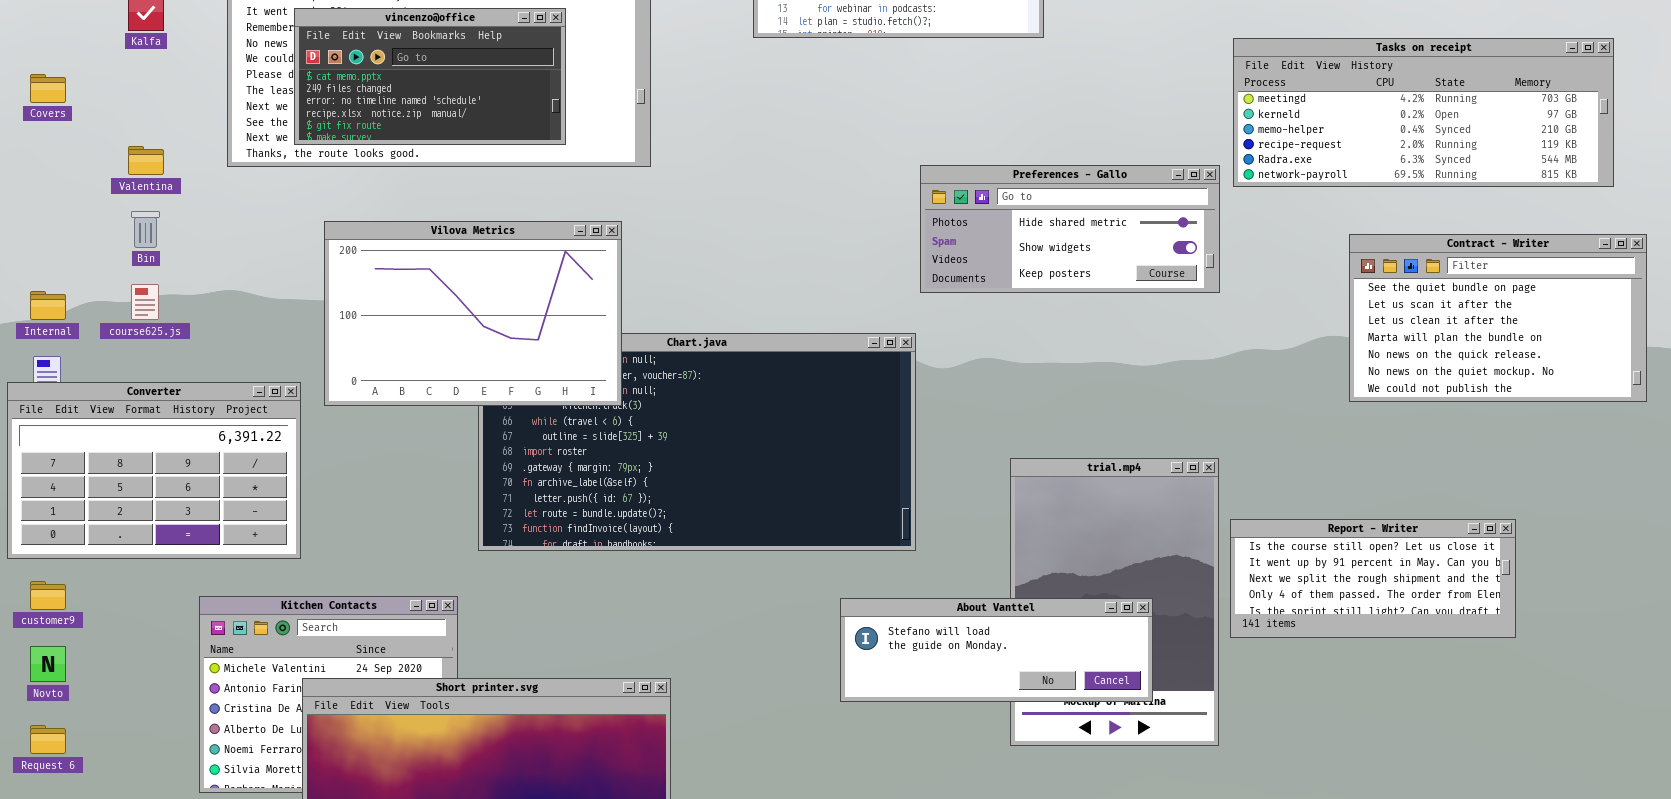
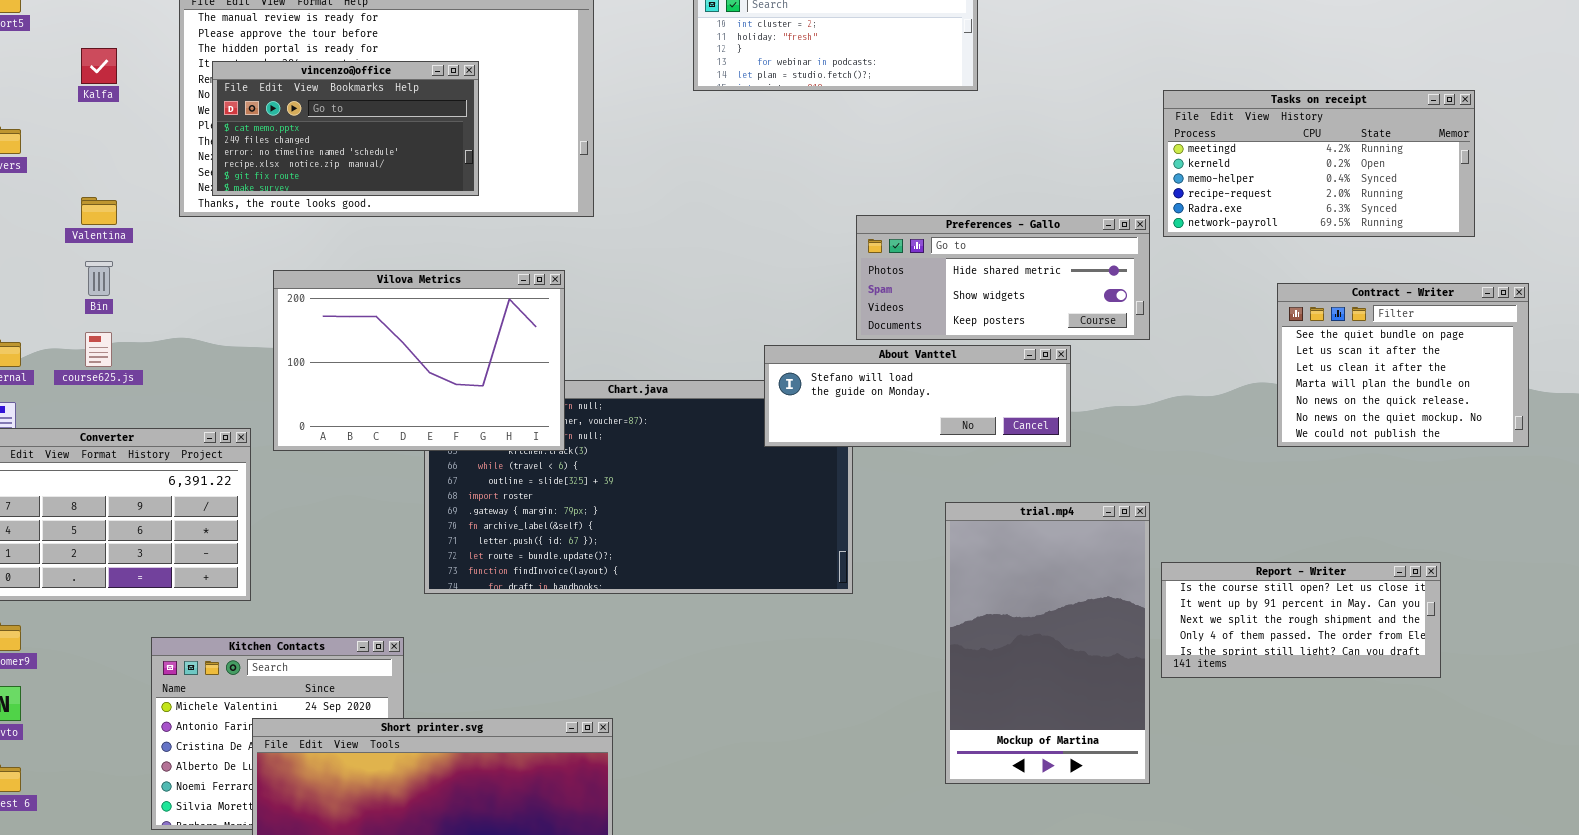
vincenzo@office: [294,8,566,145] -> [212,61,479,196], moved
Tasks on receipt: [1233,38,1614,187] -> [1163,90,1475,237], resized
Contract - Writer: [1349,234,1647,402] -> [1277,283,1529,447], resized
About Vanttel: [840,598,1153,702] -> [764,345,1071,447], moved

